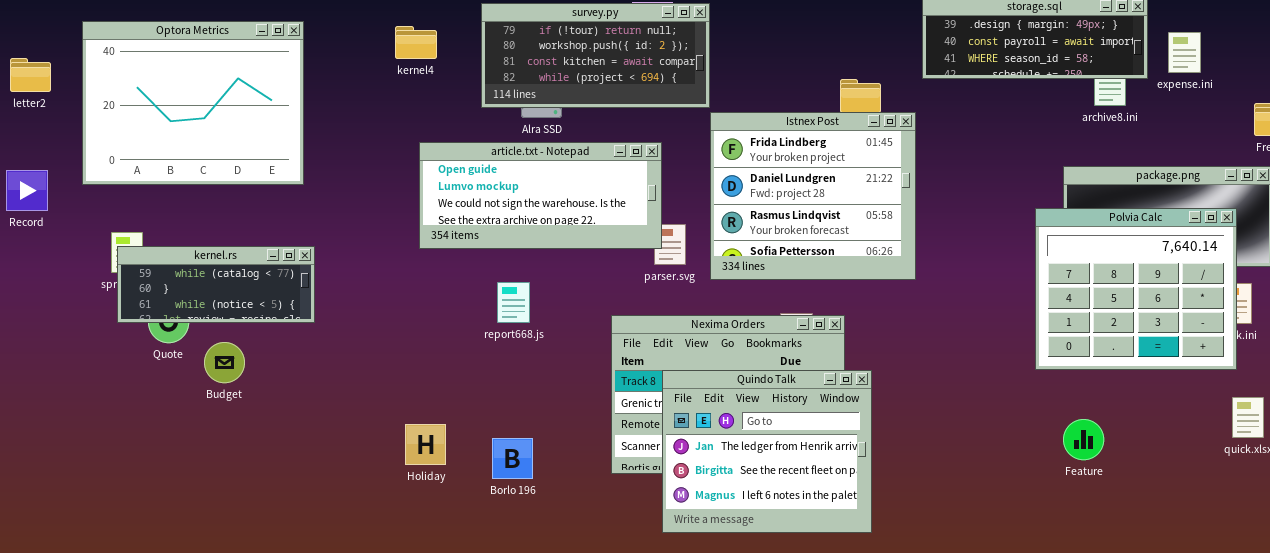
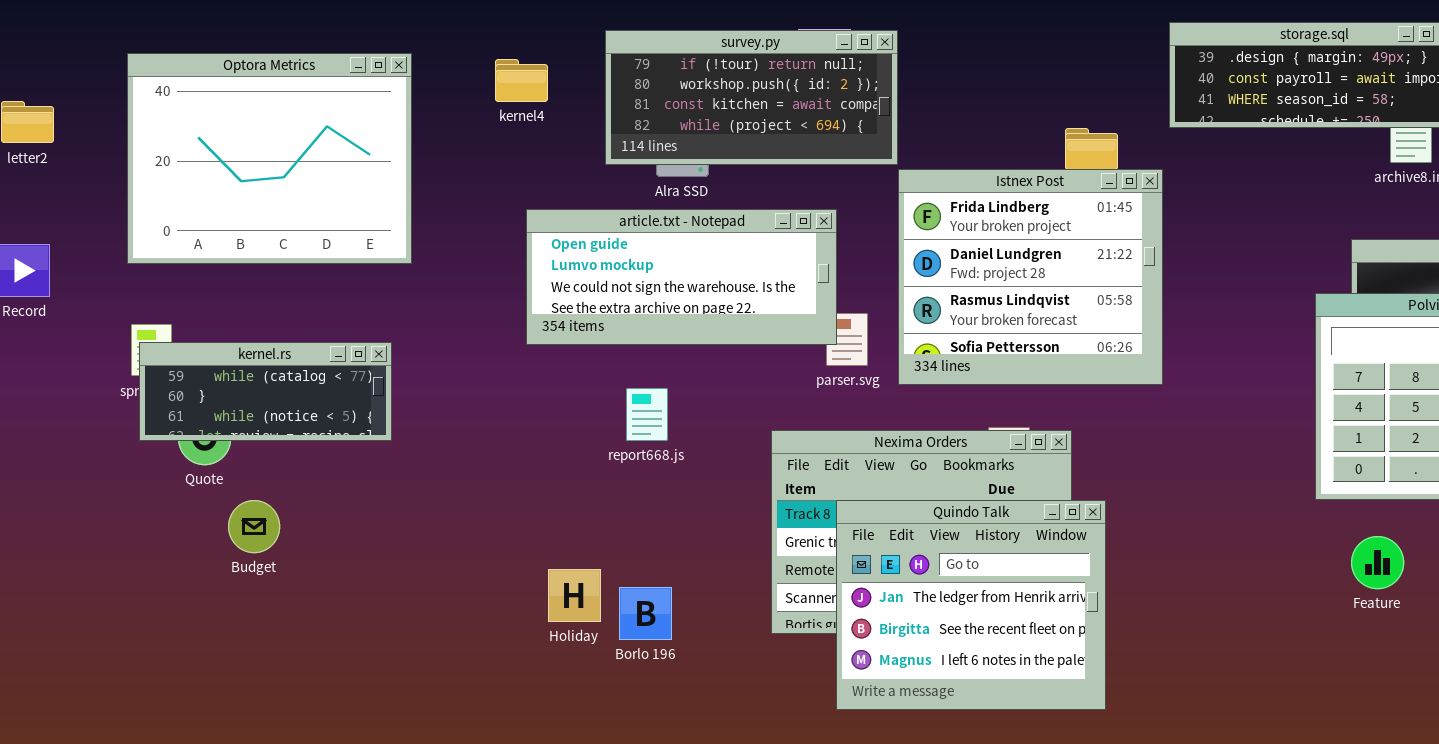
Optora Metrics: [82,21,304,185] -> [127,53,412,264], moved
Budget: [204,342,245,383] -> [228,500,280,553], moved
Feature: [1063,419,1104,460] -> [1351,536,1404,589], moved
Holiday: [405,424,446,465] -> [548,569,601,622], moved

